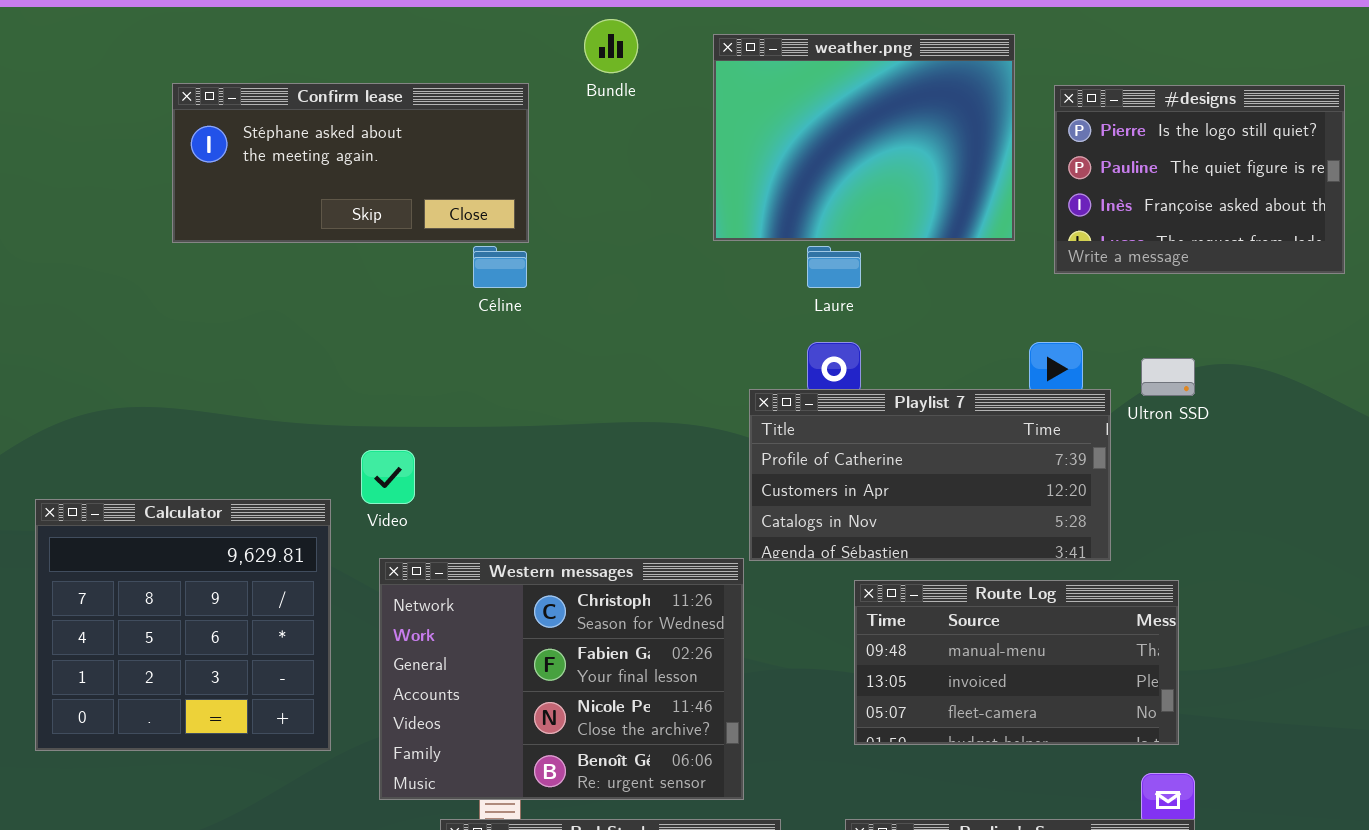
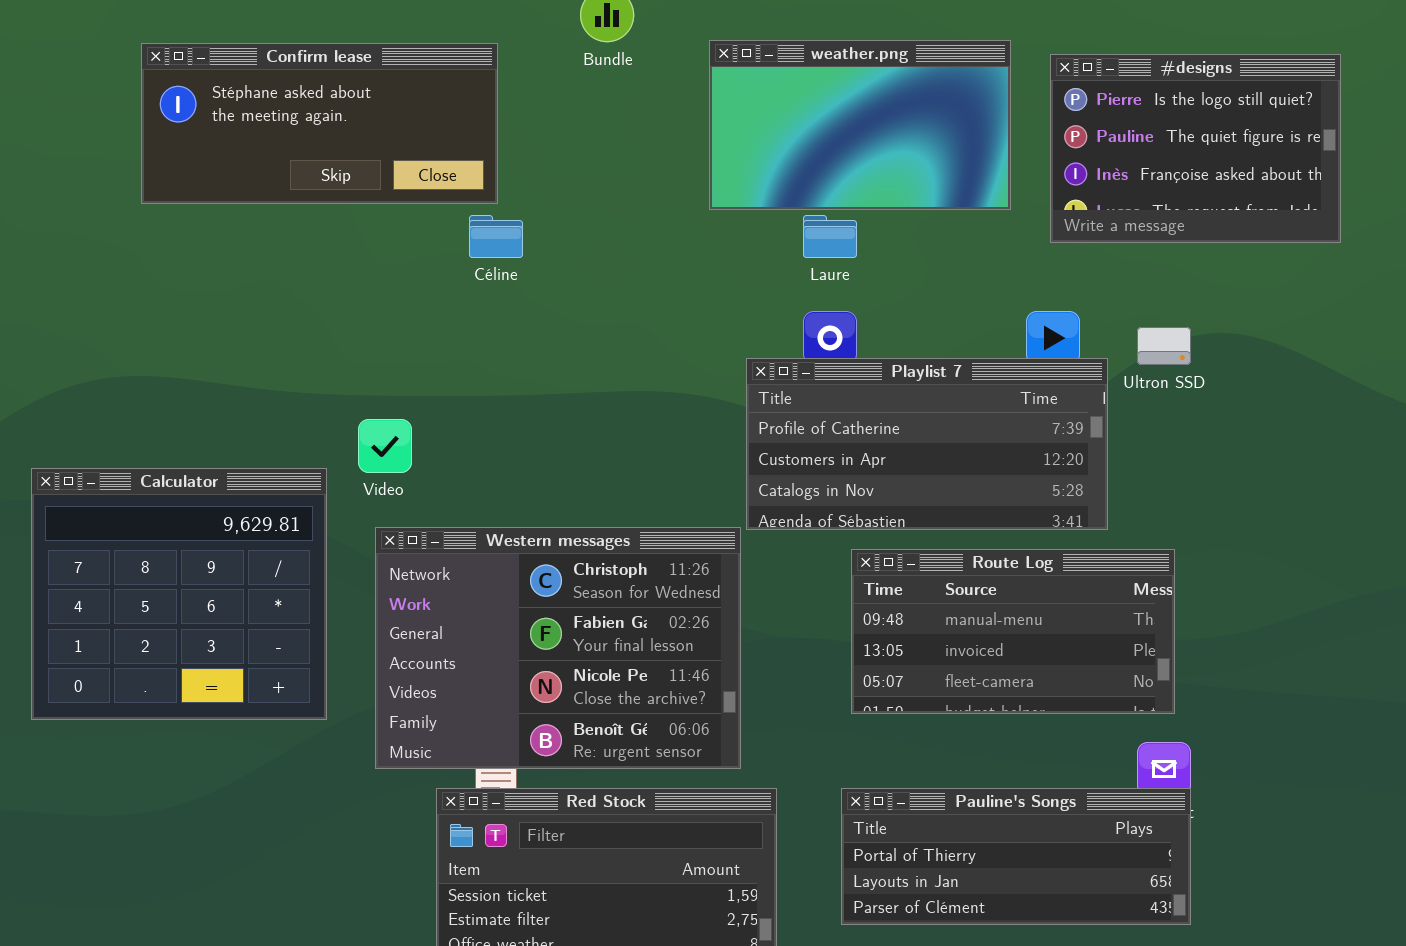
weather.png: [713,34,1015,241] -> [709,40,1011,210], resized
Confirm lease: [172,83,529,243] -> [141,43,498,204], moved

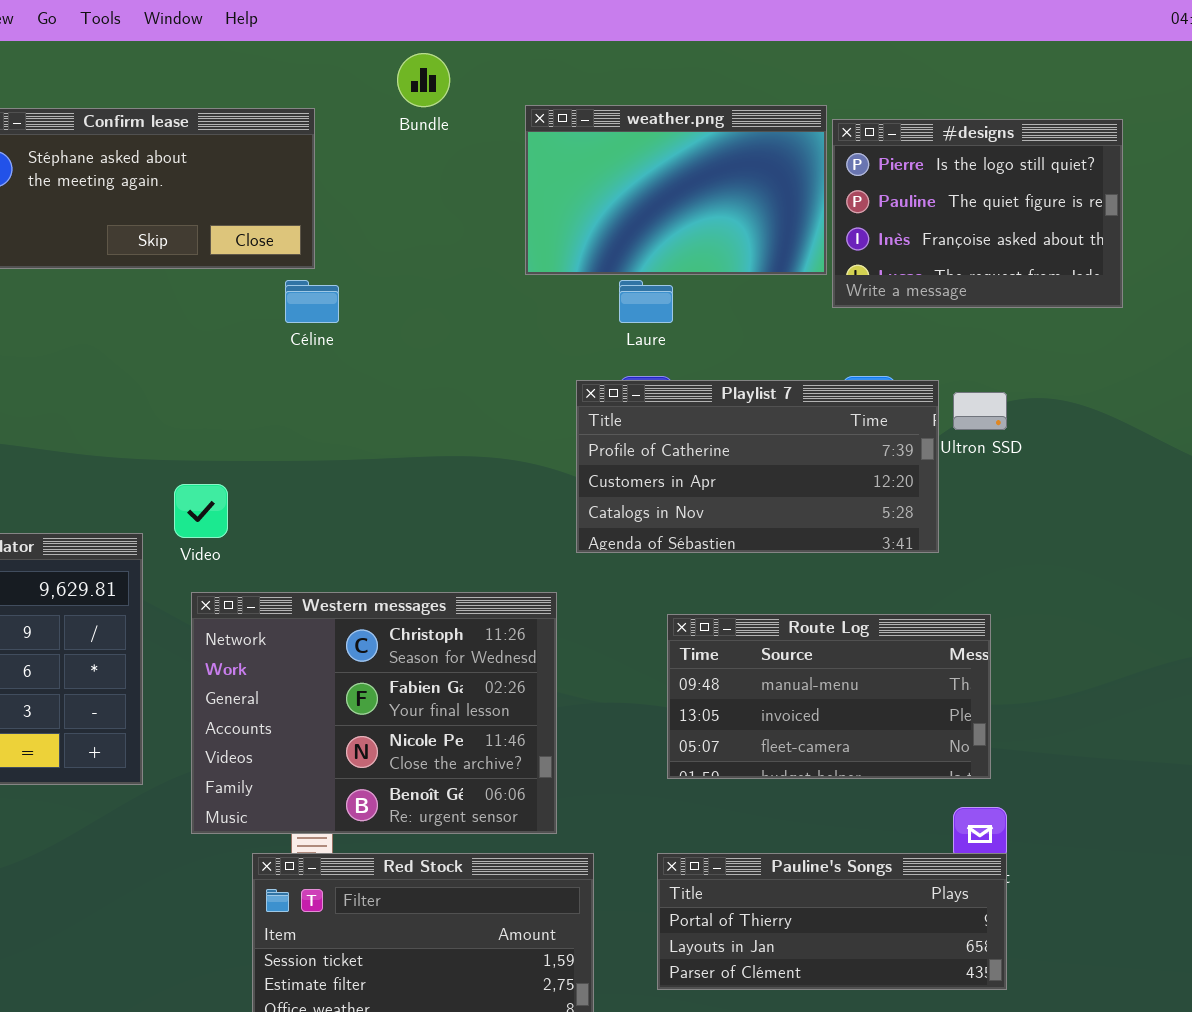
#designs: [1050,54,1341,243] -> [832,119,1123,308], moved
Playlist 7: [746,358,1108,530] -> [576,380,939,553], moved

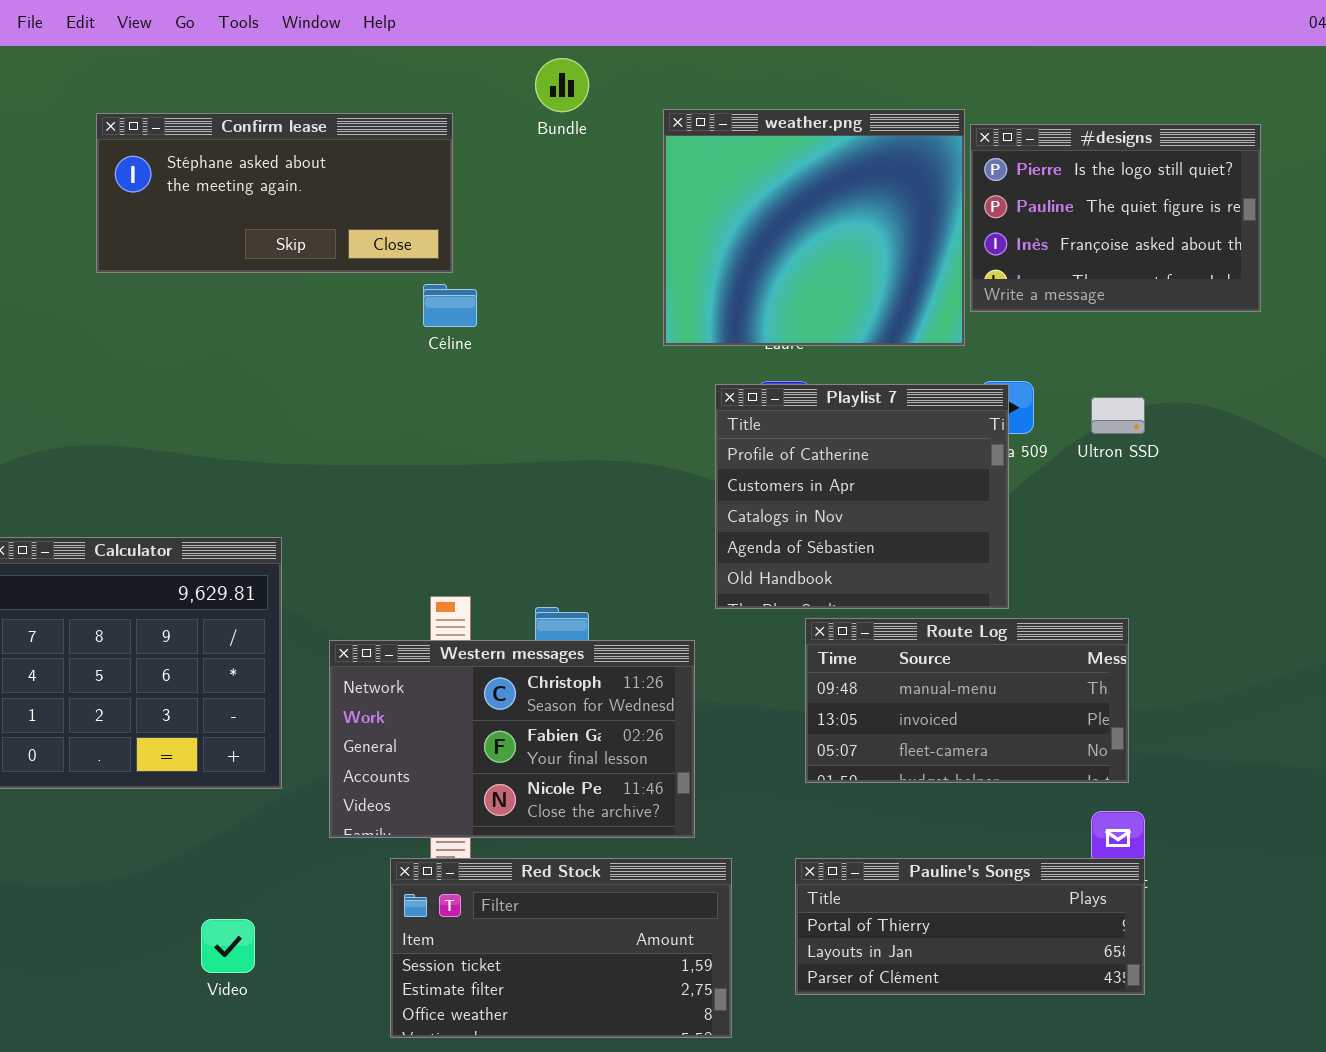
weather.png: [525,105,827,275] -> [663,109,965,346], resized
Playlist 7: [576,380,939,553] -> [715,384,1009,609], resized
Video: [174,484,228,538] -> [201,919,255,973], moved
Western messages: [191,592,557,834] -> [329,640,695,838], resized

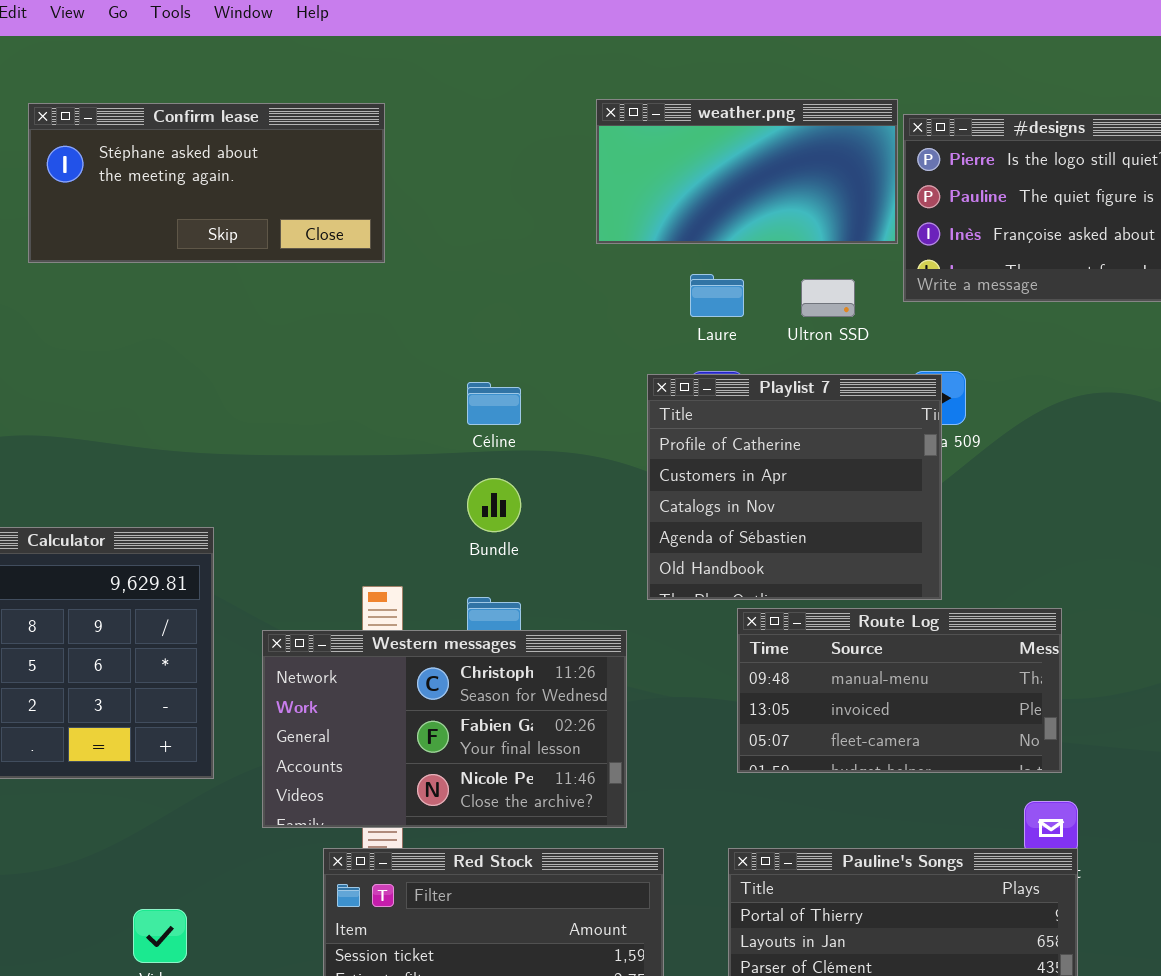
Bundle: [535,58,589,112] -> [467,478,521,532], moved
weather.png: [663,109,965,346] -> [596,99,898,244], resized
Céline: [423,284,477,327] -> [467,382,521,425], moved
Ultron SSD: [1091,397,1145,434] -> [801,279,855,317], moved

